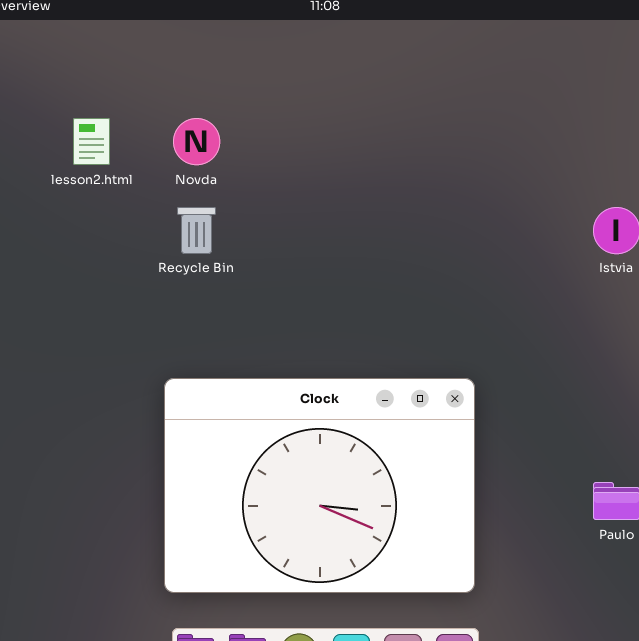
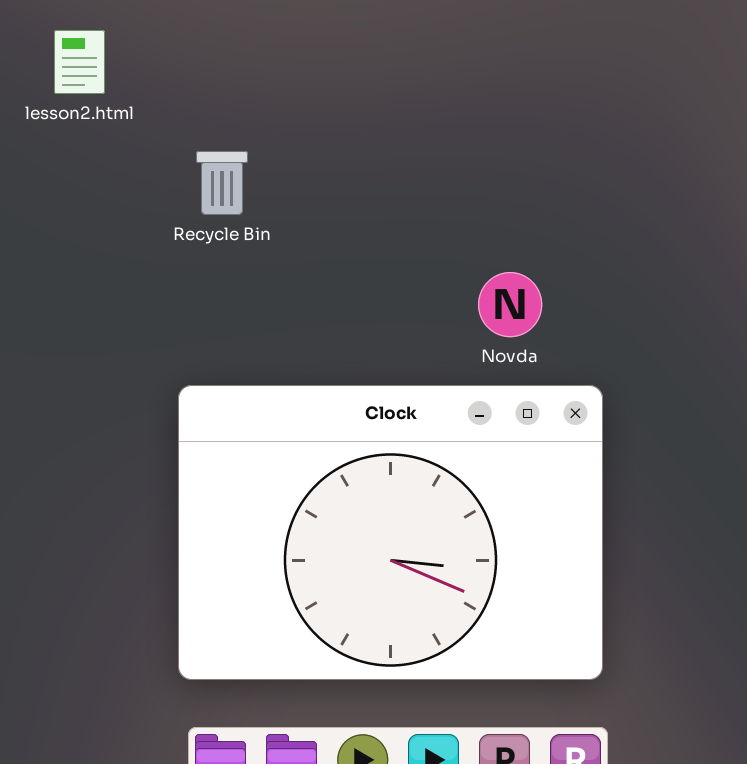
Novda: [173,118,220,165] -> [478,272,542,337], moved

